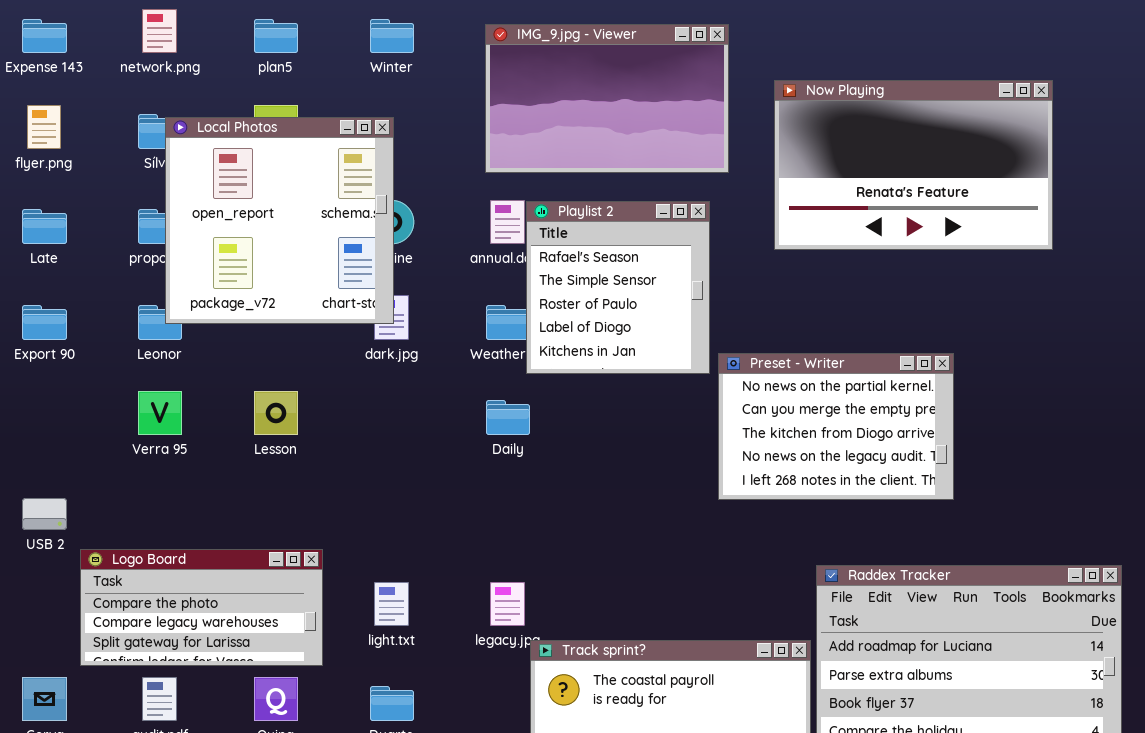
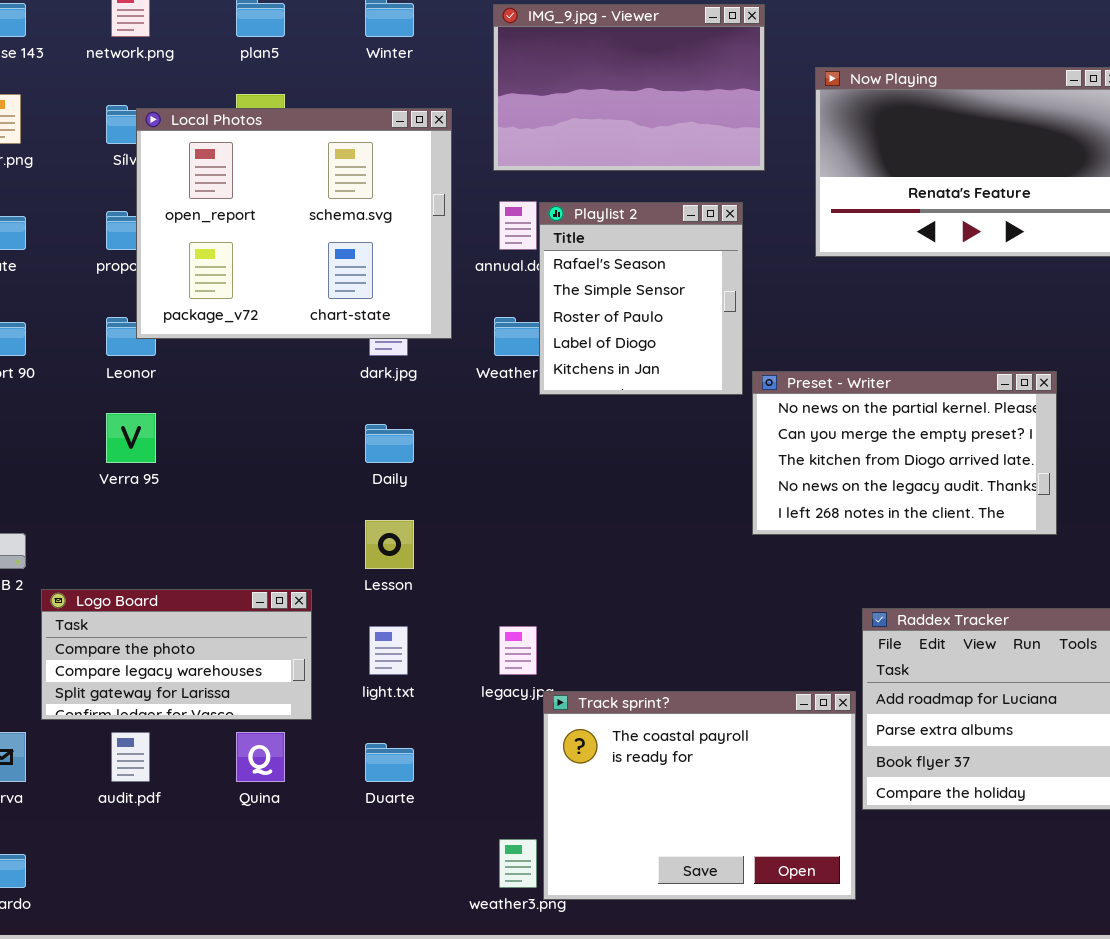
Local Photos: [165,117,394,324] -> [136,108,452,339], resized
Preset - Writer: [718,353,954,500] -> [752,371,1057,535], resized
Lesson: [254,391,298,435] -> [365,520,414,569], moved
Daily: [486,400,530,435] -> [365,424,414,463], moved

